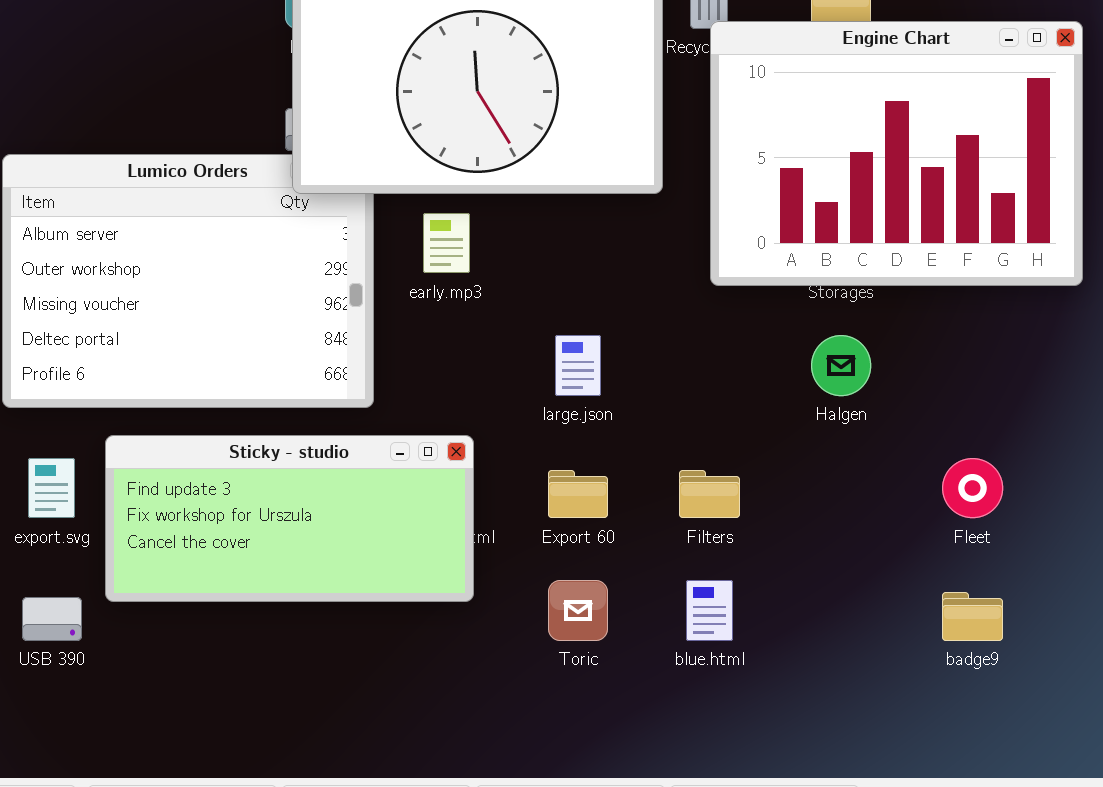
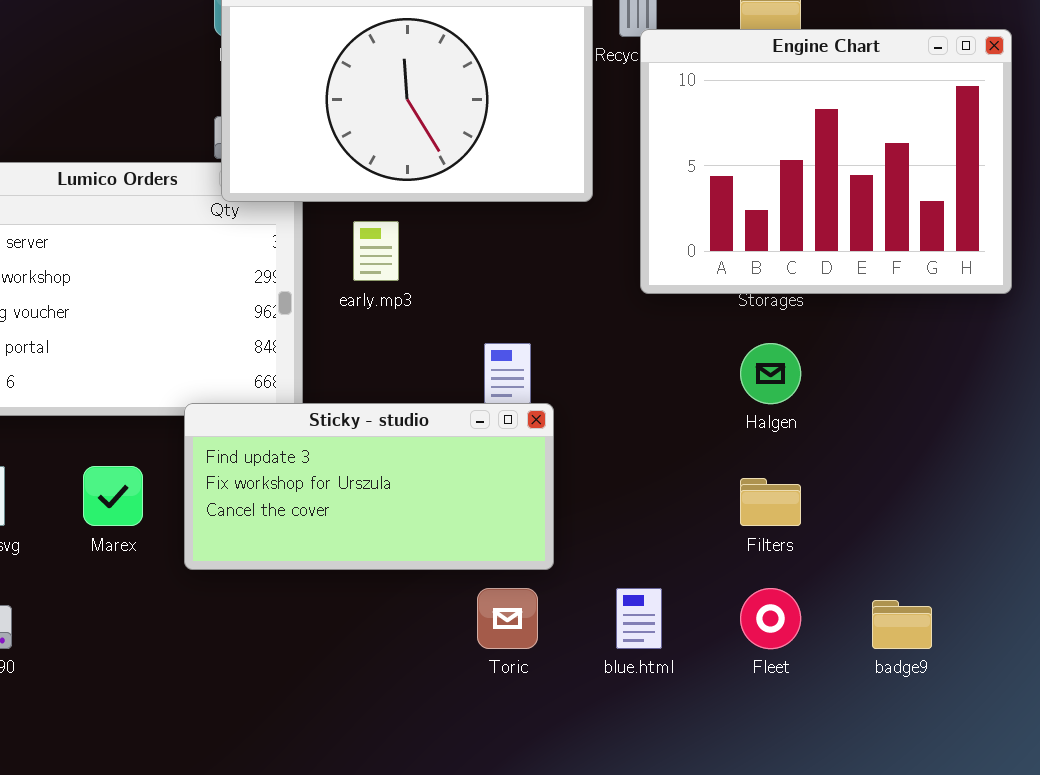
Sticky - studio: [105,435,474,602] -> [184,403,554,570], moved
Fleet: [942,458,1003,518] -> [740,588,801,649], moved
Filters: [679,470,740,518] -> [740,478,801,526], moved

